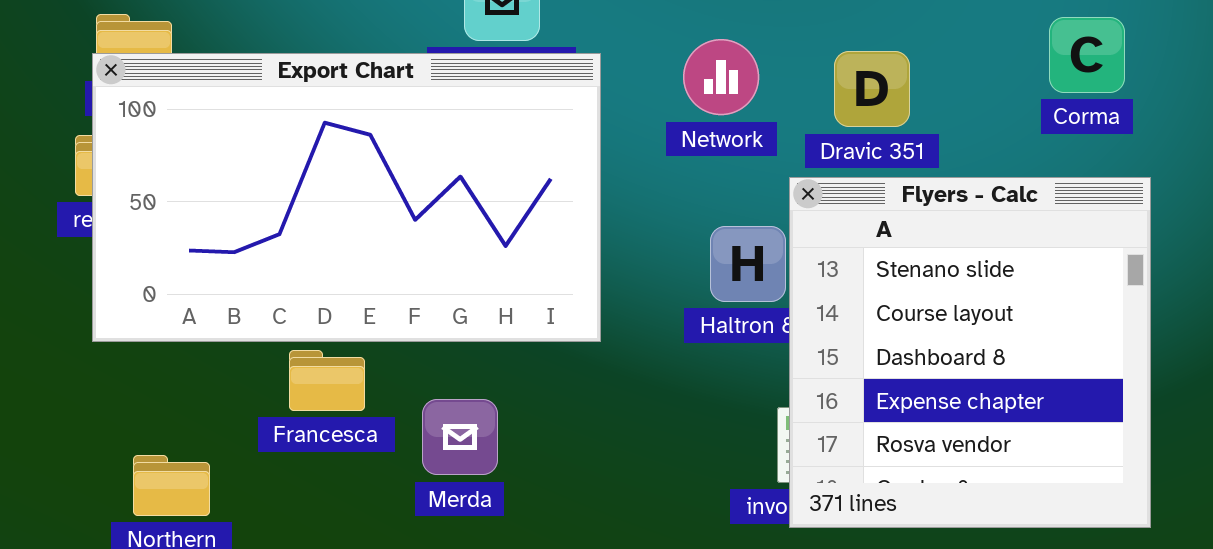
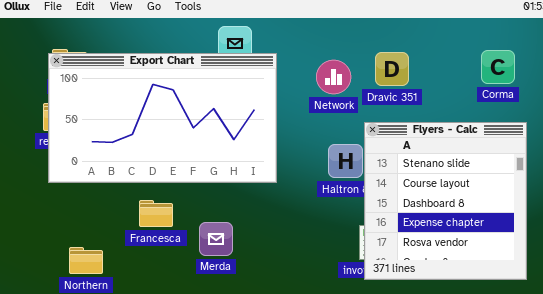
Dravic 351: [834,51,910,127] -> [375,52,409,86], moved
Export Chart: [92,53,601,342] -> [48,53,277,183], moved

